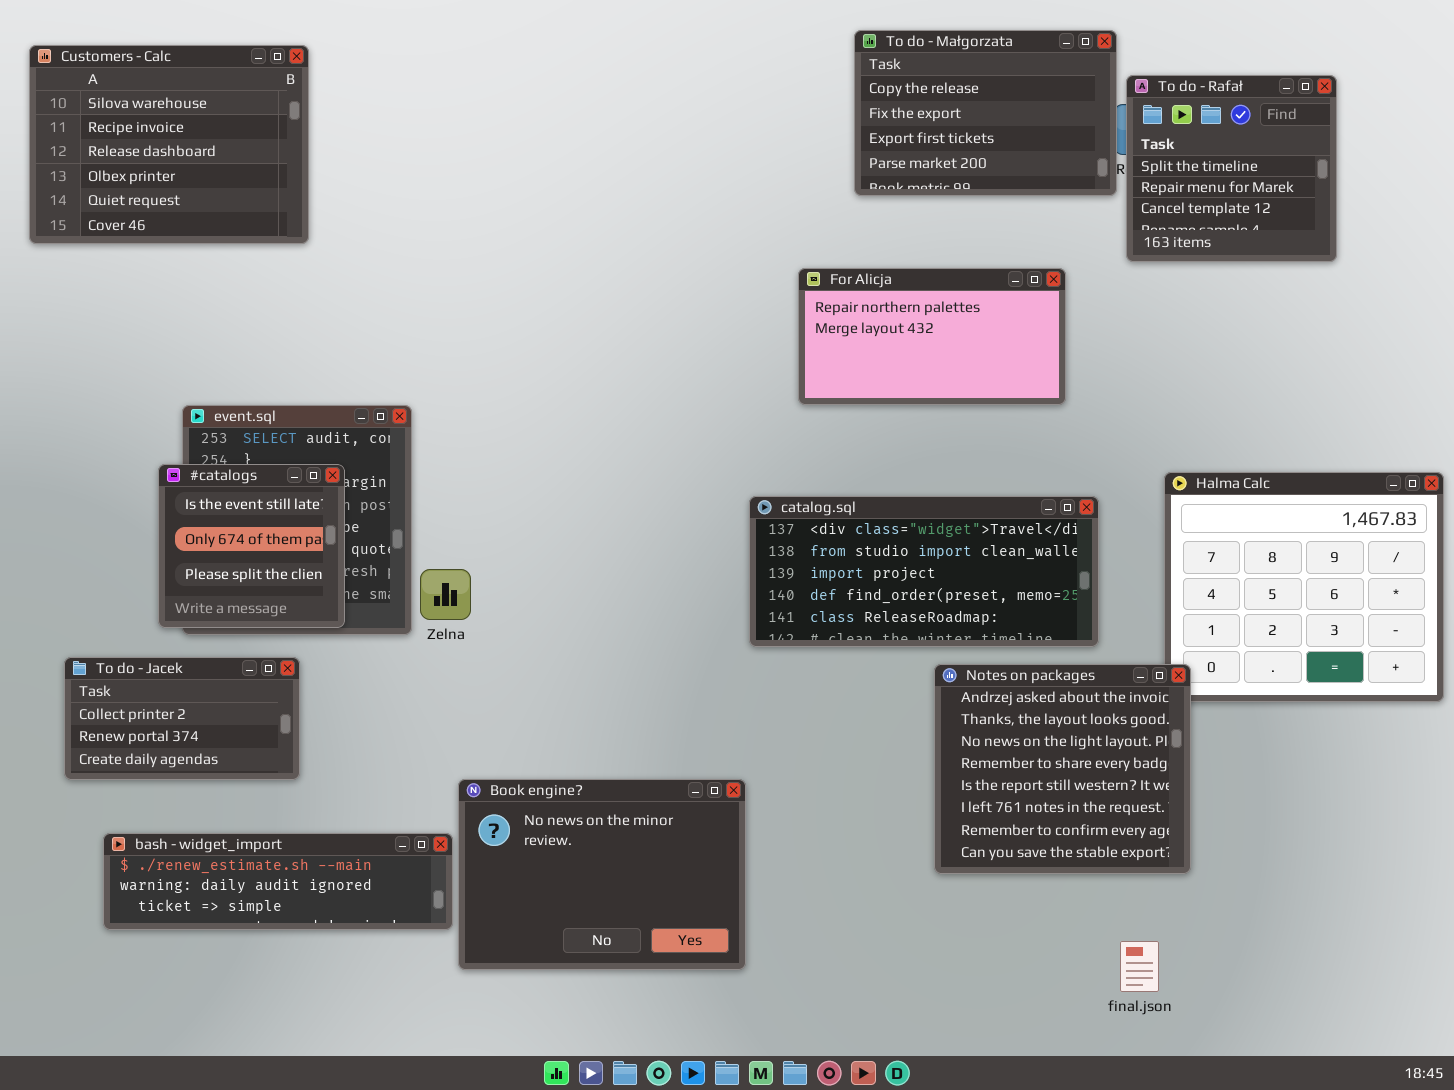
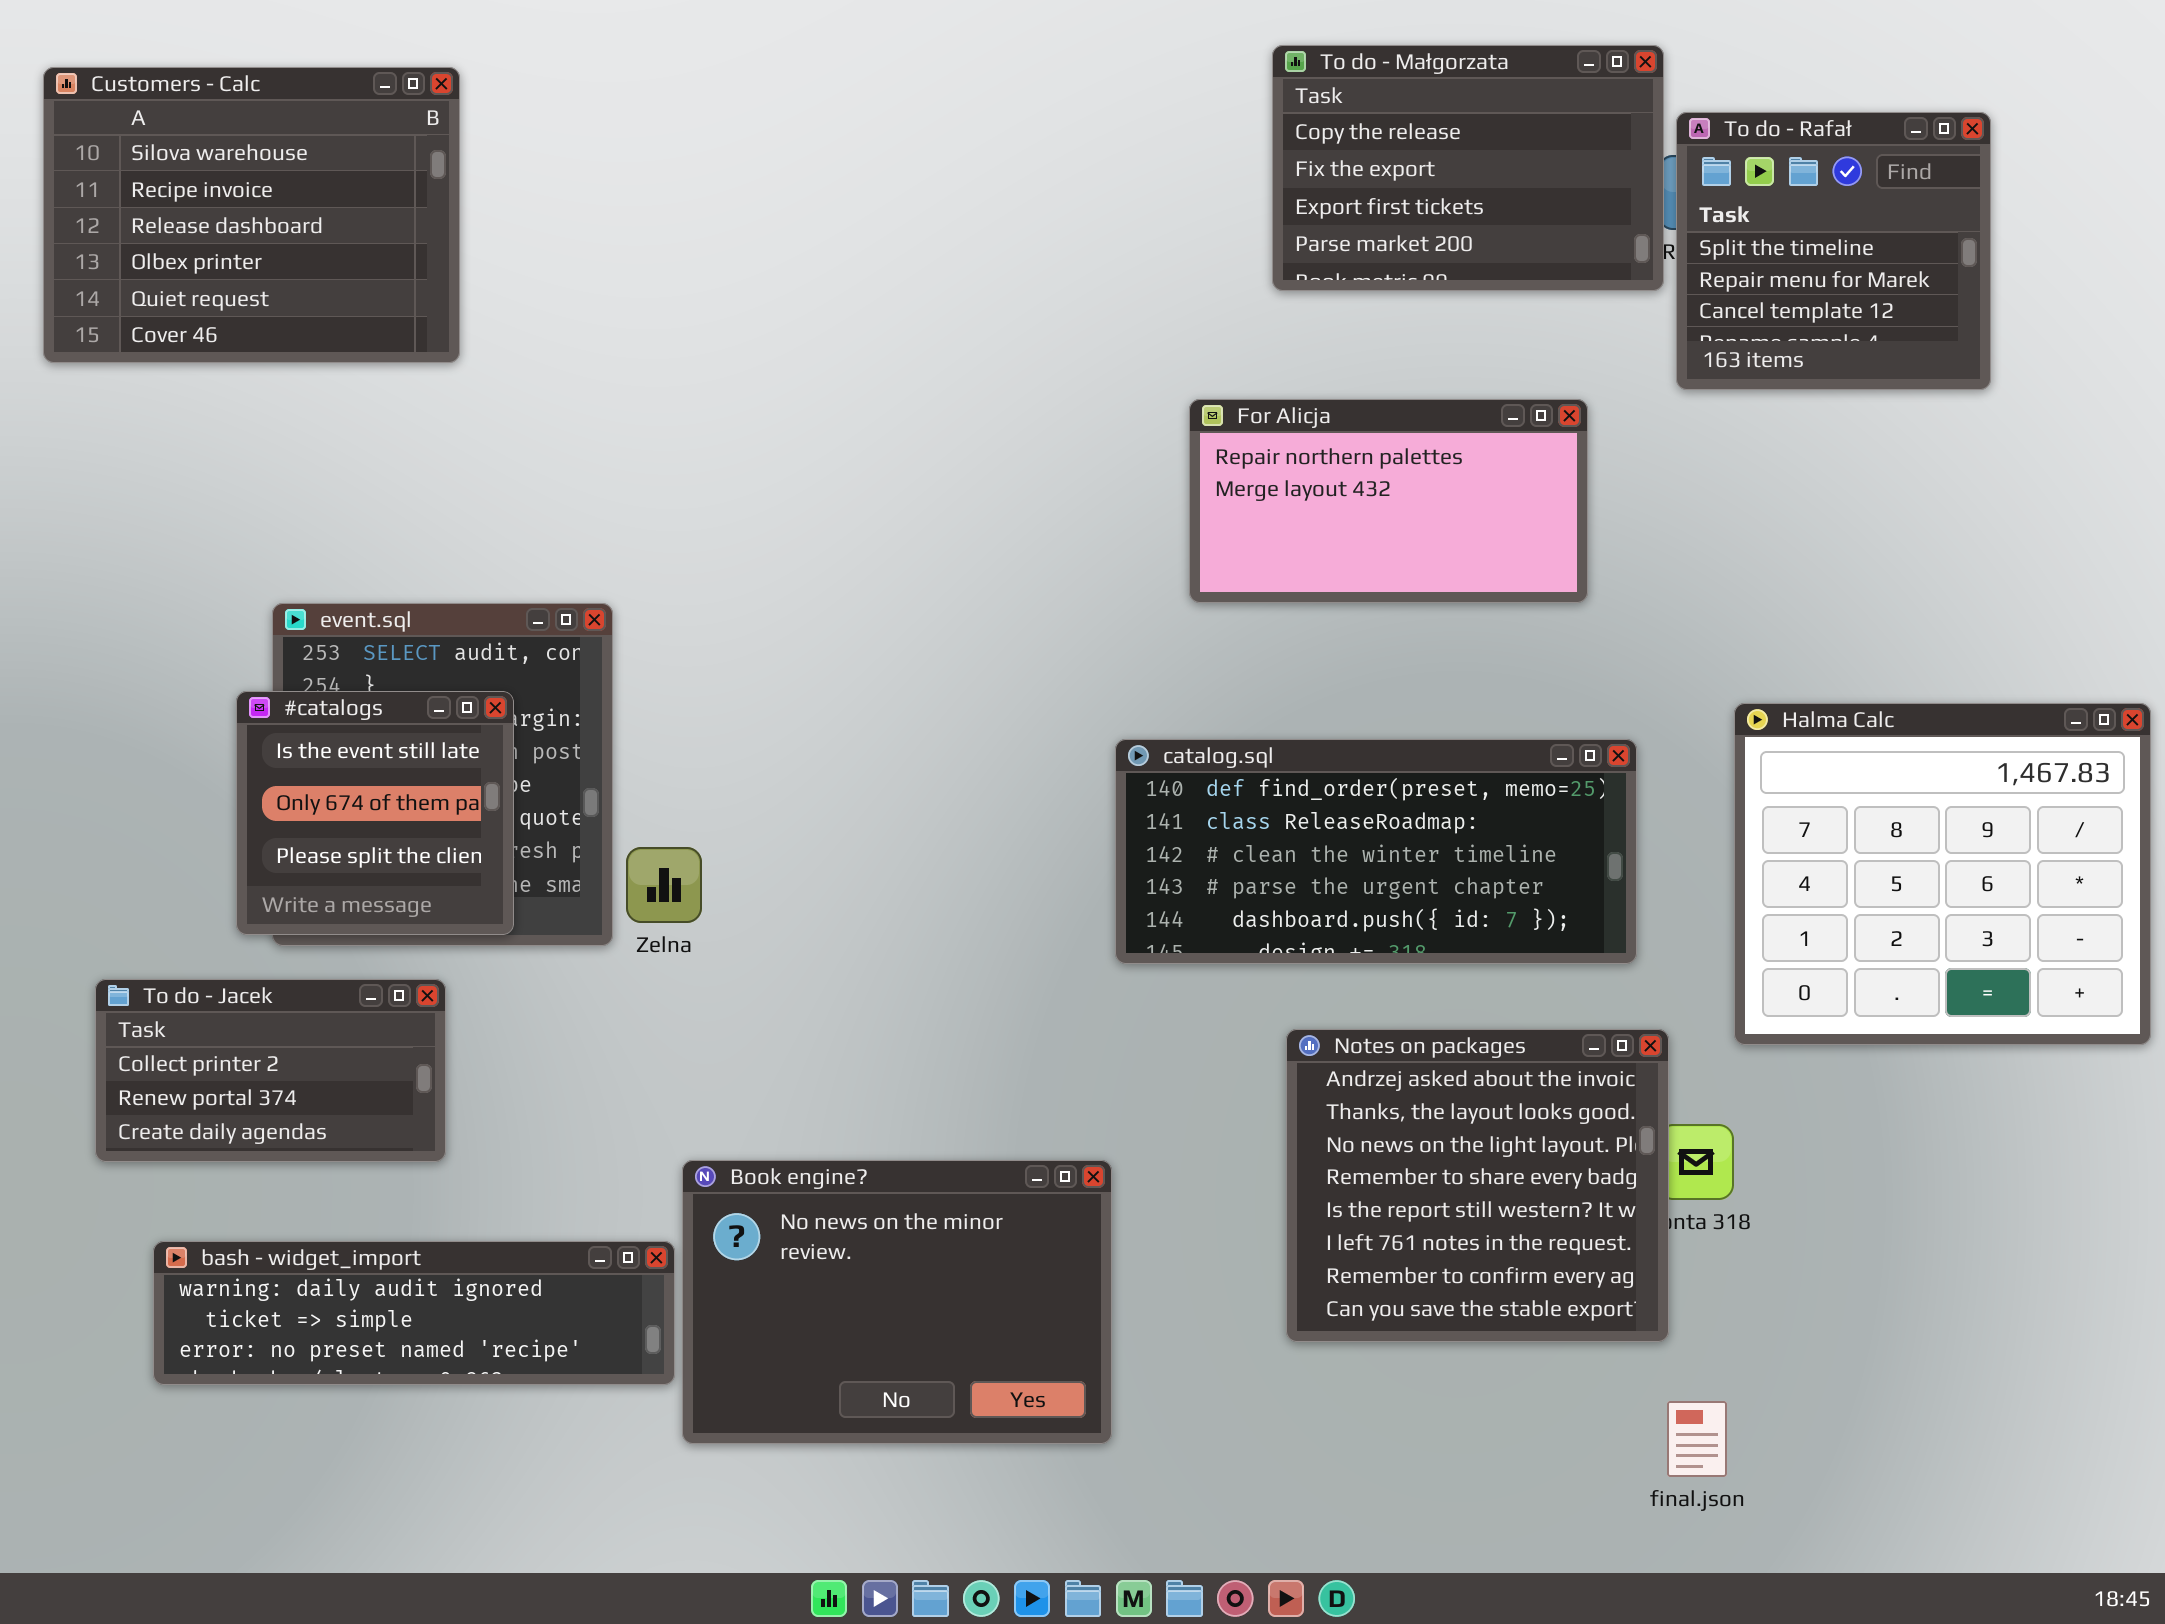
catalog.sql: [749,496,1099,647] -> [1115,739,1637,964], scrolled down 3 rows
Notes on packages: [934,664,1191,874] -> [1286,1029,1669,1342], moved
bash - widget_import: [103,833,453,930] -> [153,1241,675,1385], scrolled down 1 row

